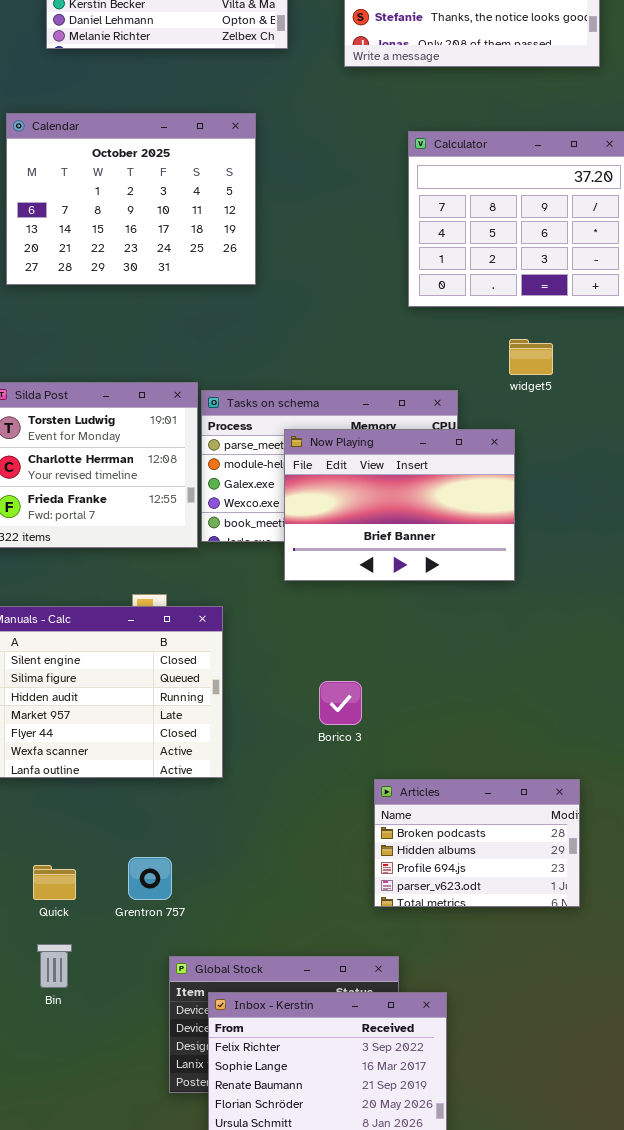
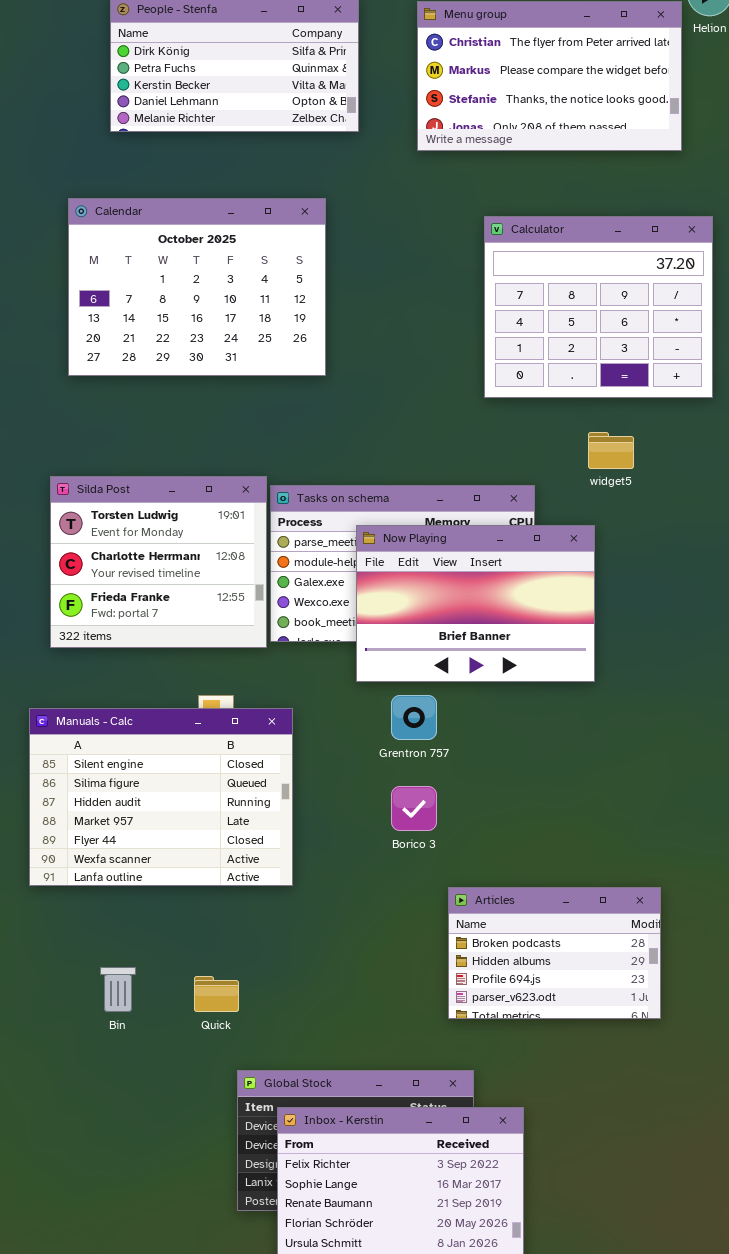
Grentron 757: [128,857,172,900] -> [391,695,437,740], moved
Quick: [33,865,76,900] -> [194,976,239,1012], moved
Bin: [37,944,72,988] -> [100,967,136,1012], moved

